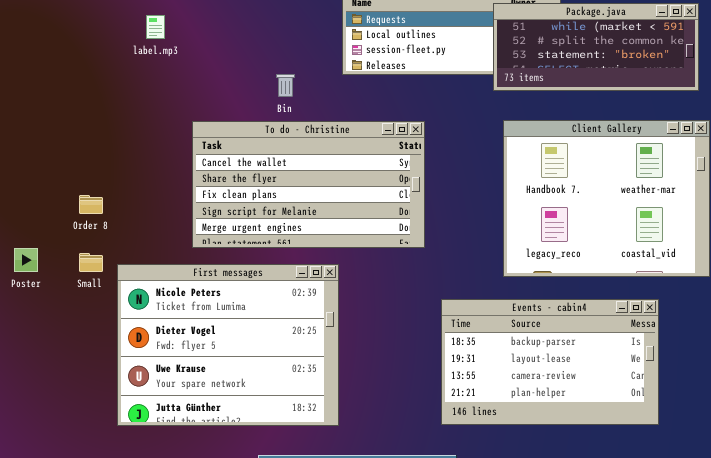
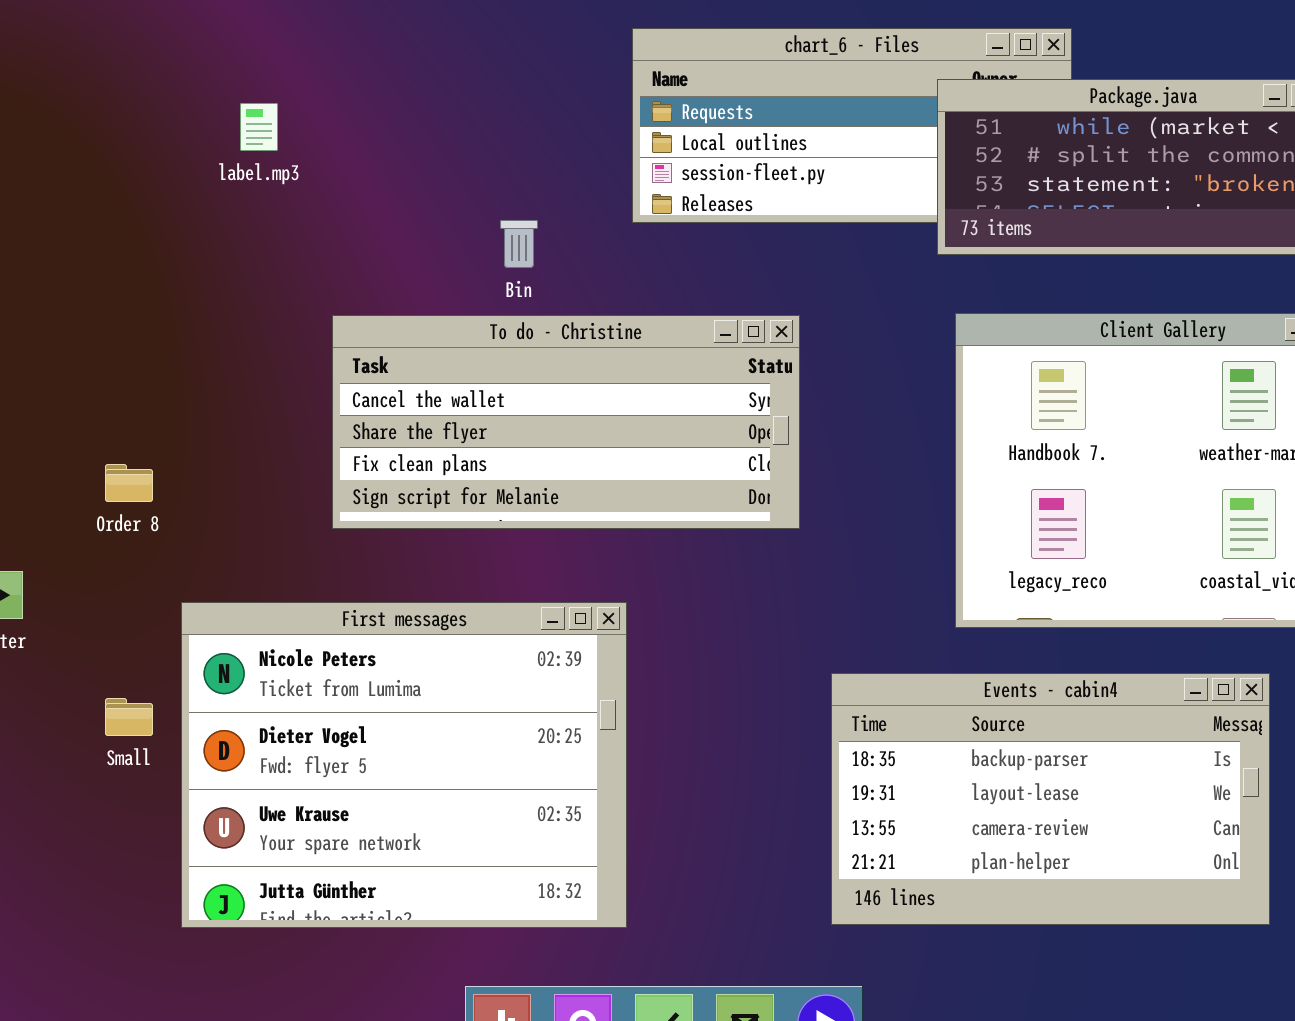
To do - Christine: [192,121,425,248] -> [332,315,800,529], resized
Small: [79,253,103,272] -> [105,698,153,736], moved

